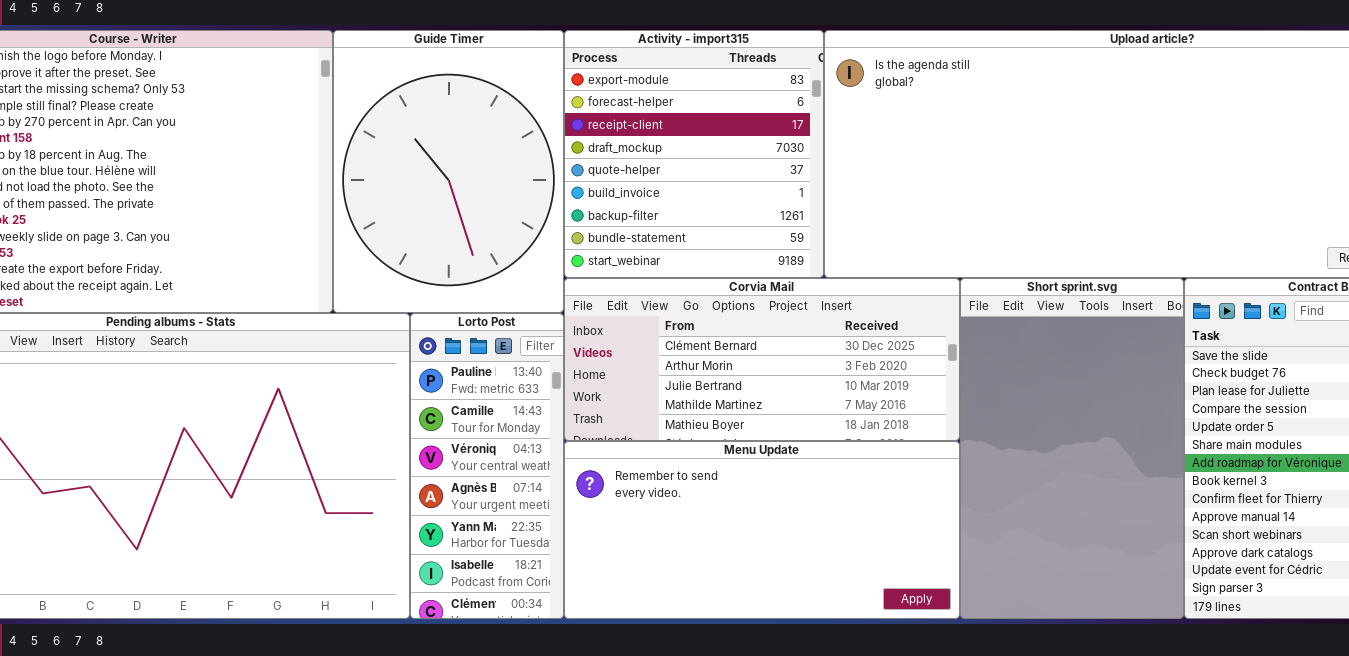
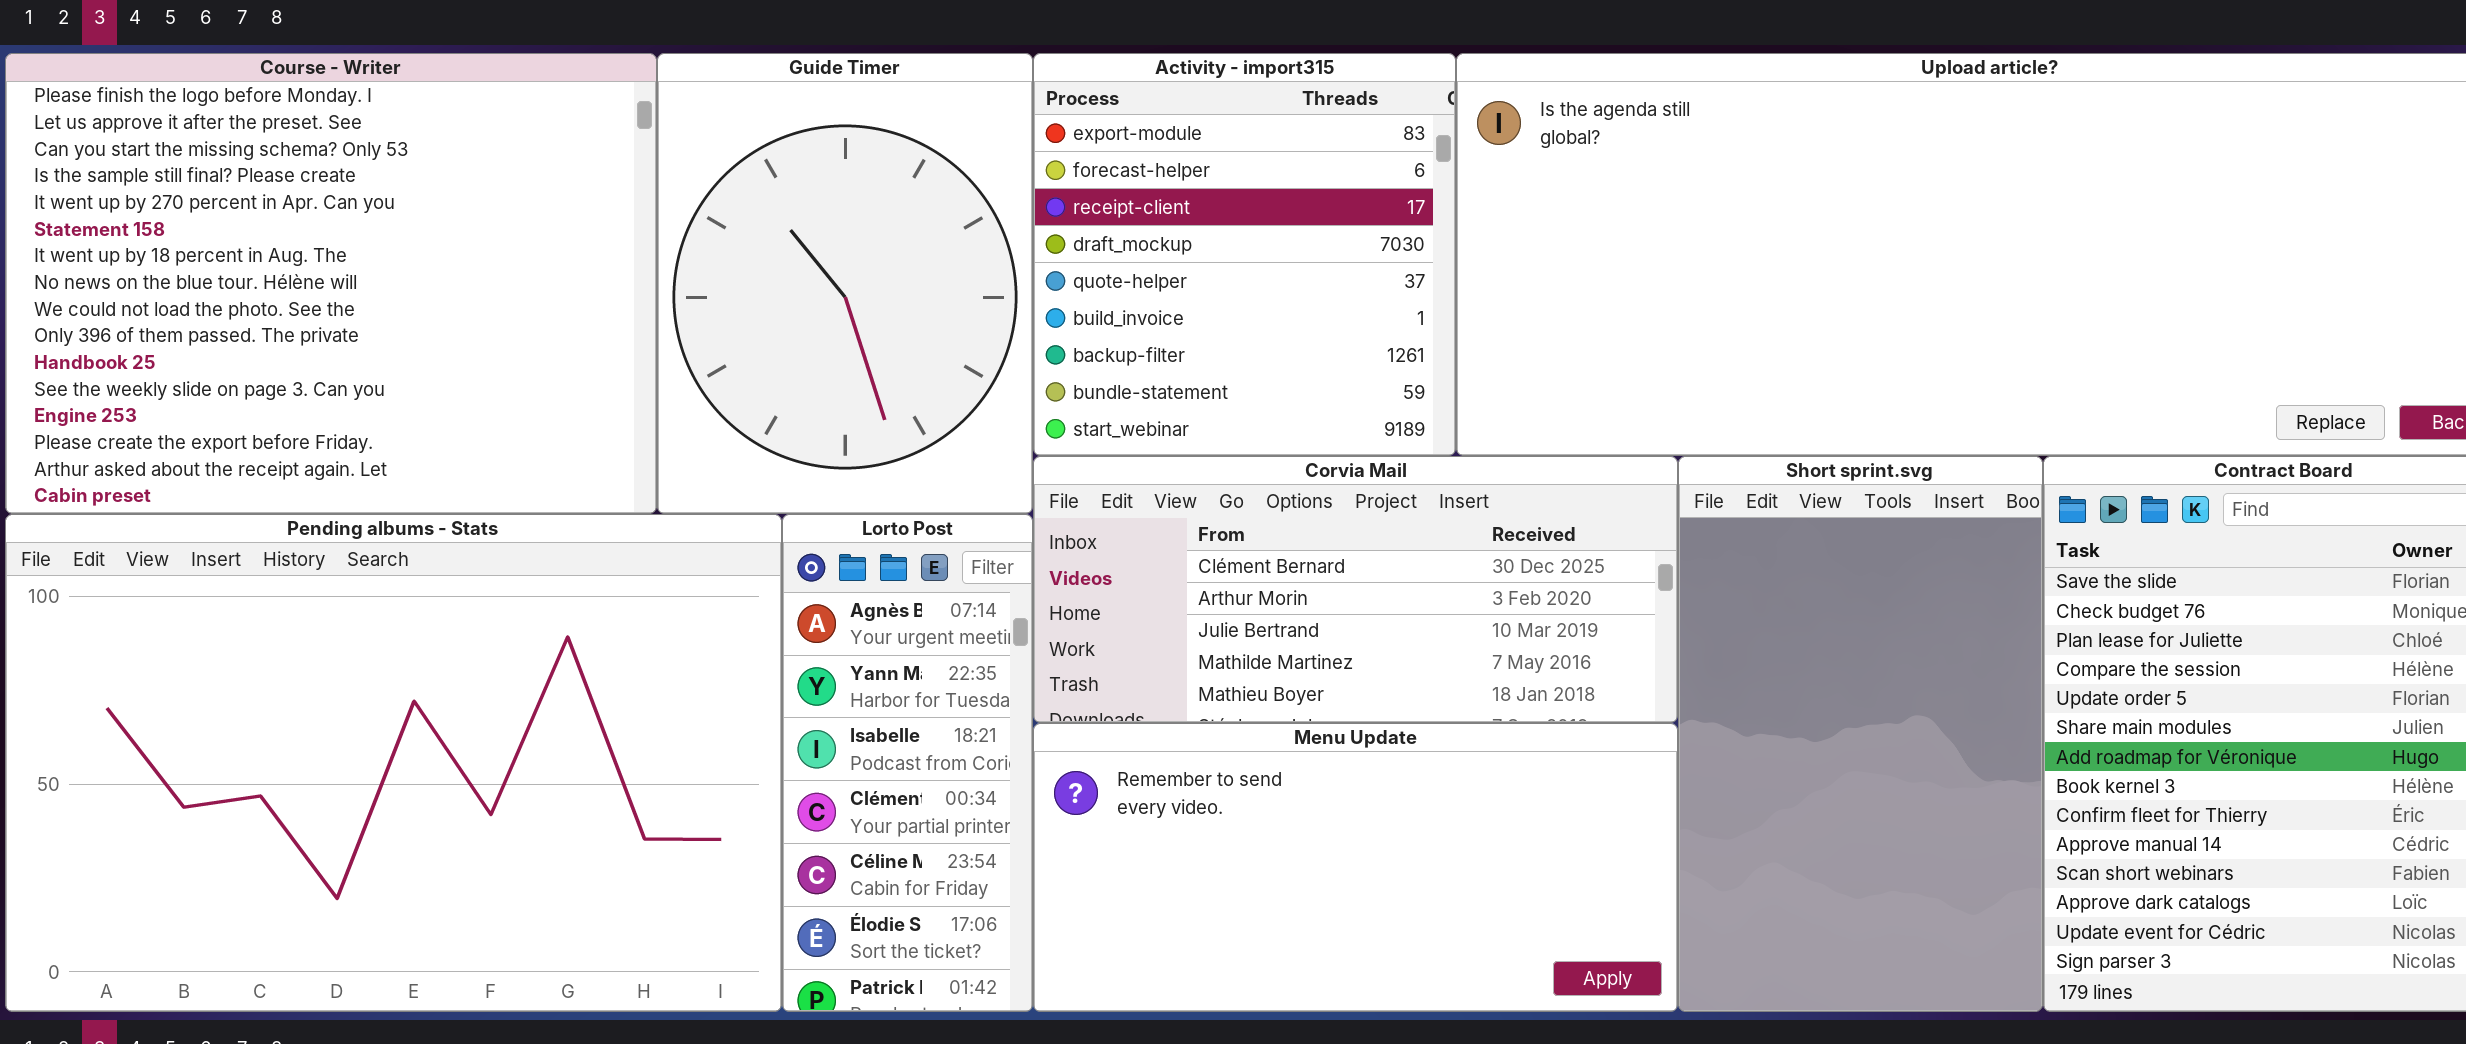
Lorto Post: [410,313,564,619] -> [782,514,1033,1012], scrolled down 3 rows

